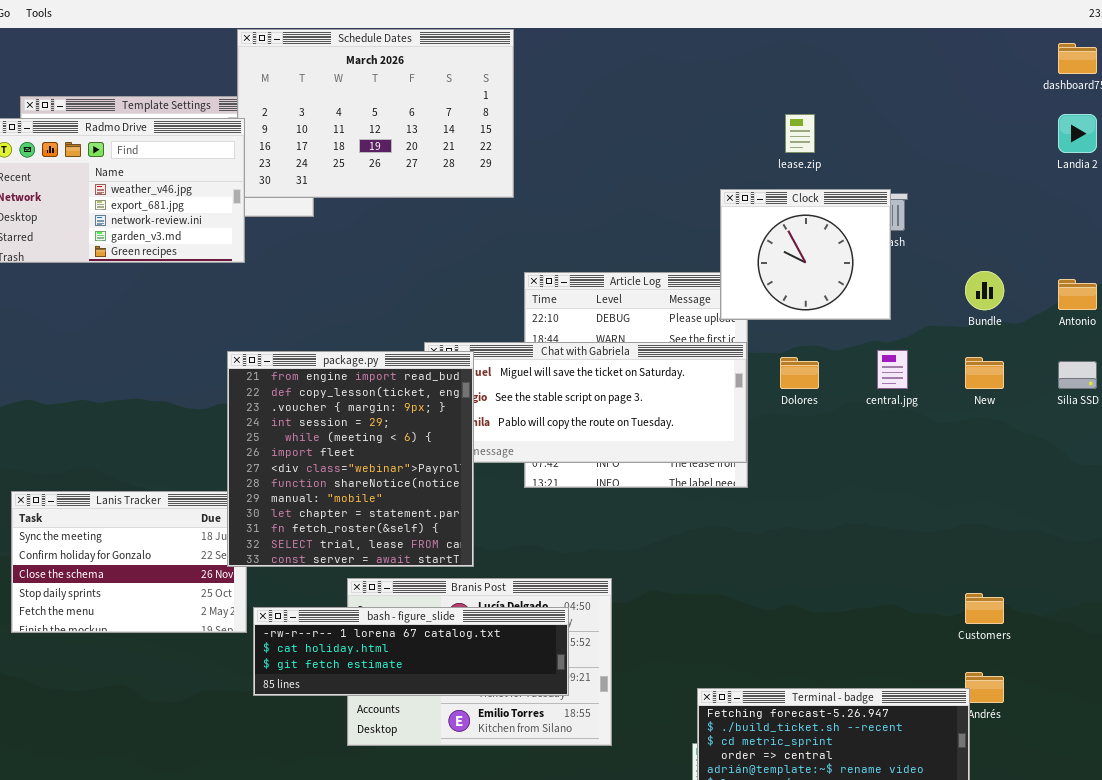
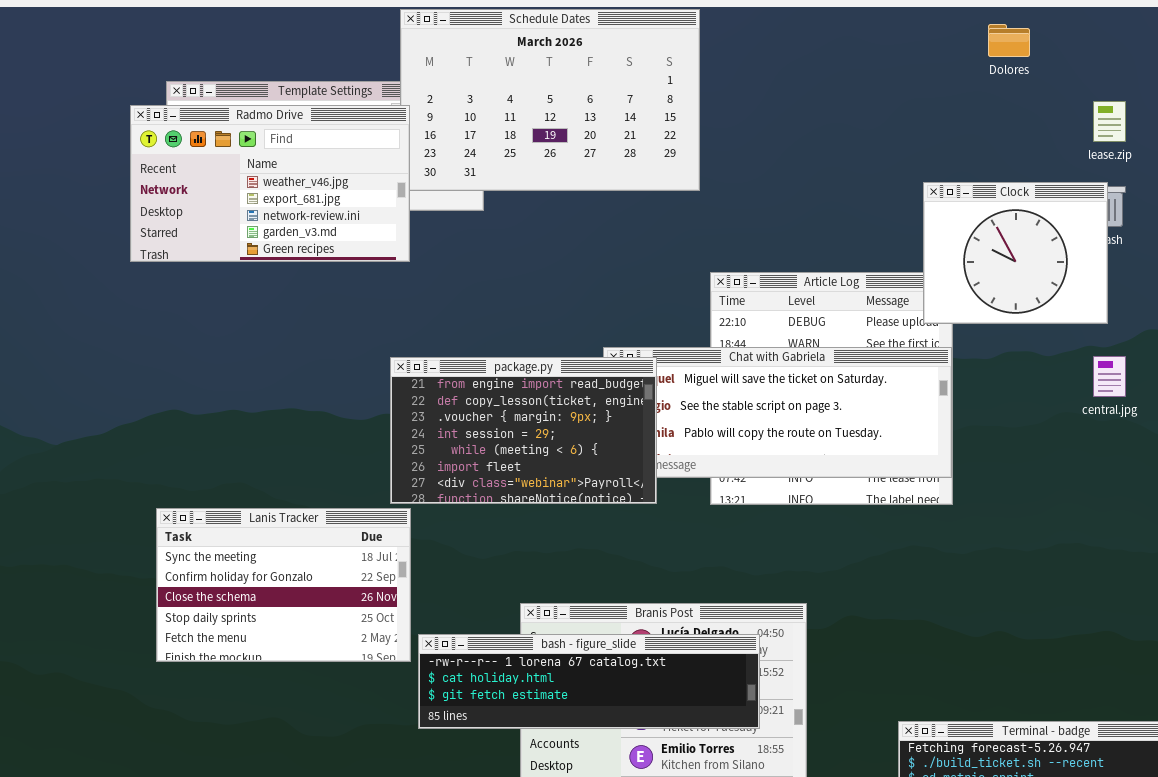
lease.zip: [785,114,815,153] -> [1093,101,1126,142], moved
package.py: [227,351,474,567] -> [390,357,657,504], resized
Dolores: [780,357,819,389] -> [988,24,1030,57], moved

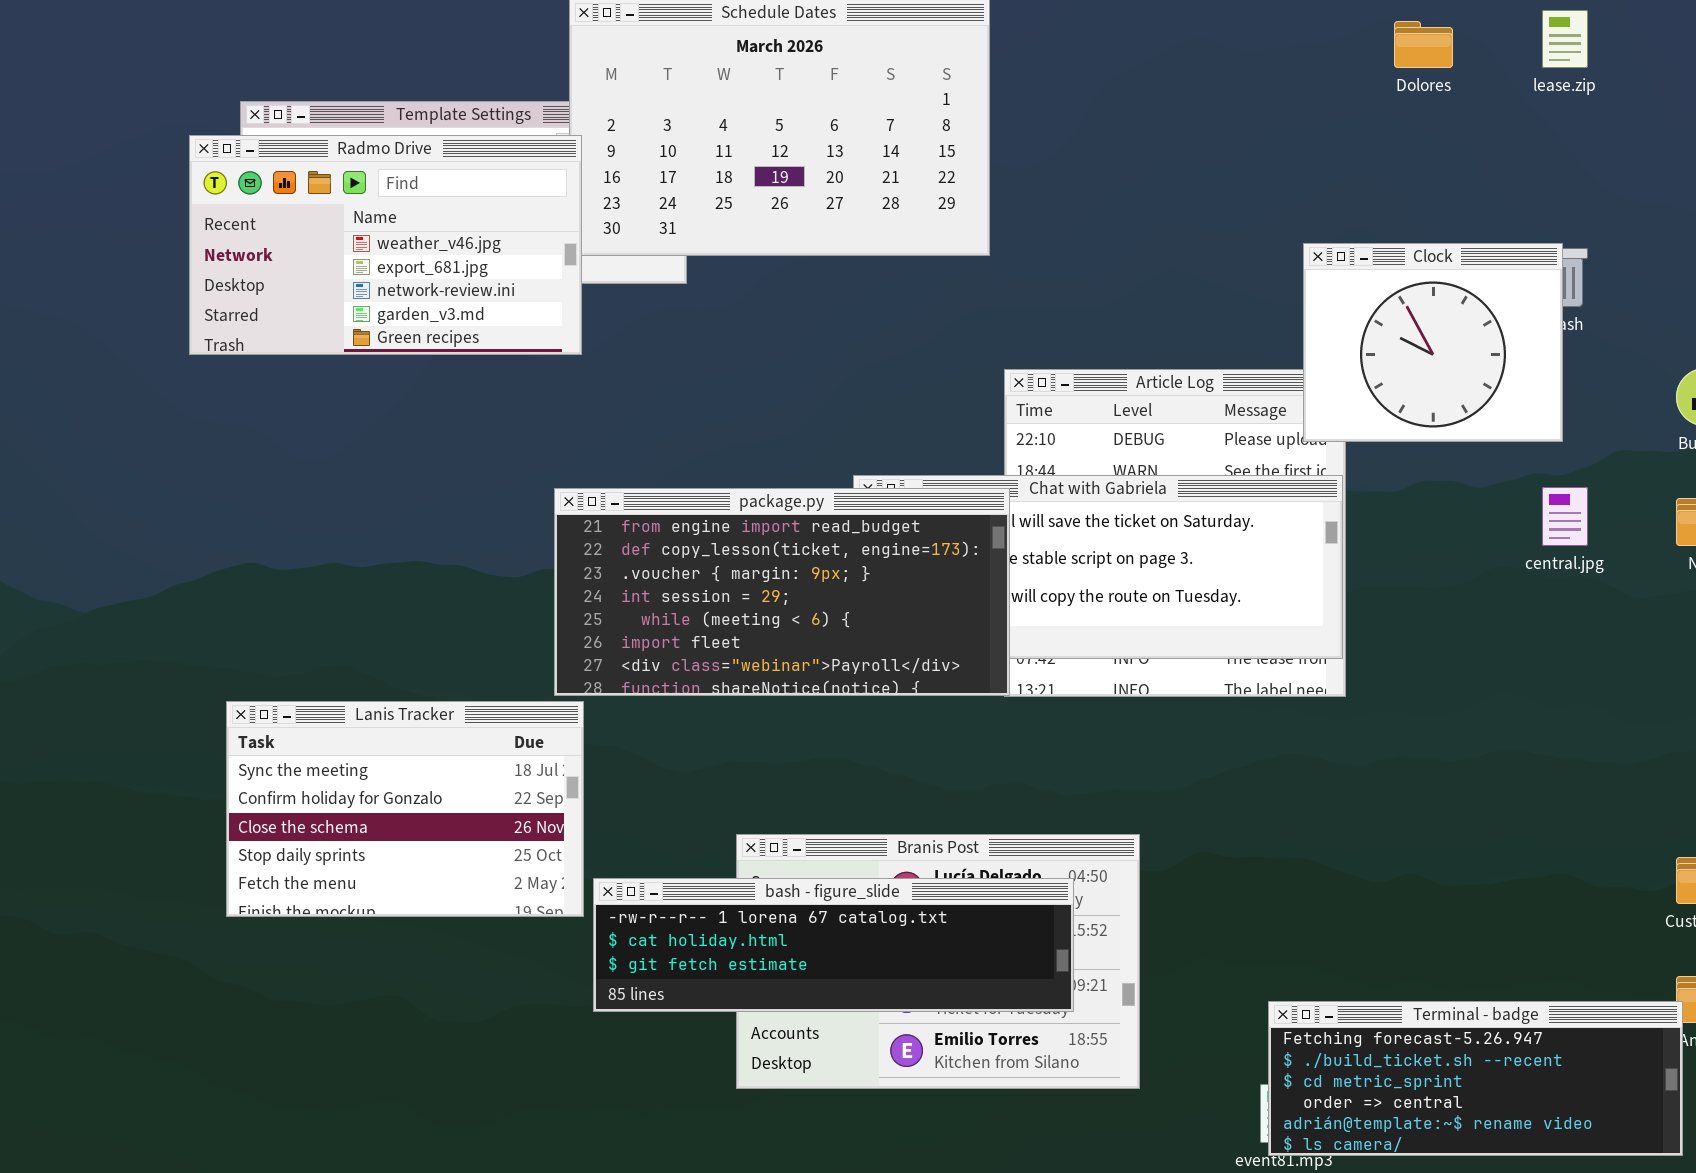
lease.zip: [1093,101,1126,142] -> [1542,10,1588,68], moved
package.py: [390,357,657,504] -> [554,488,1010,696], resized

